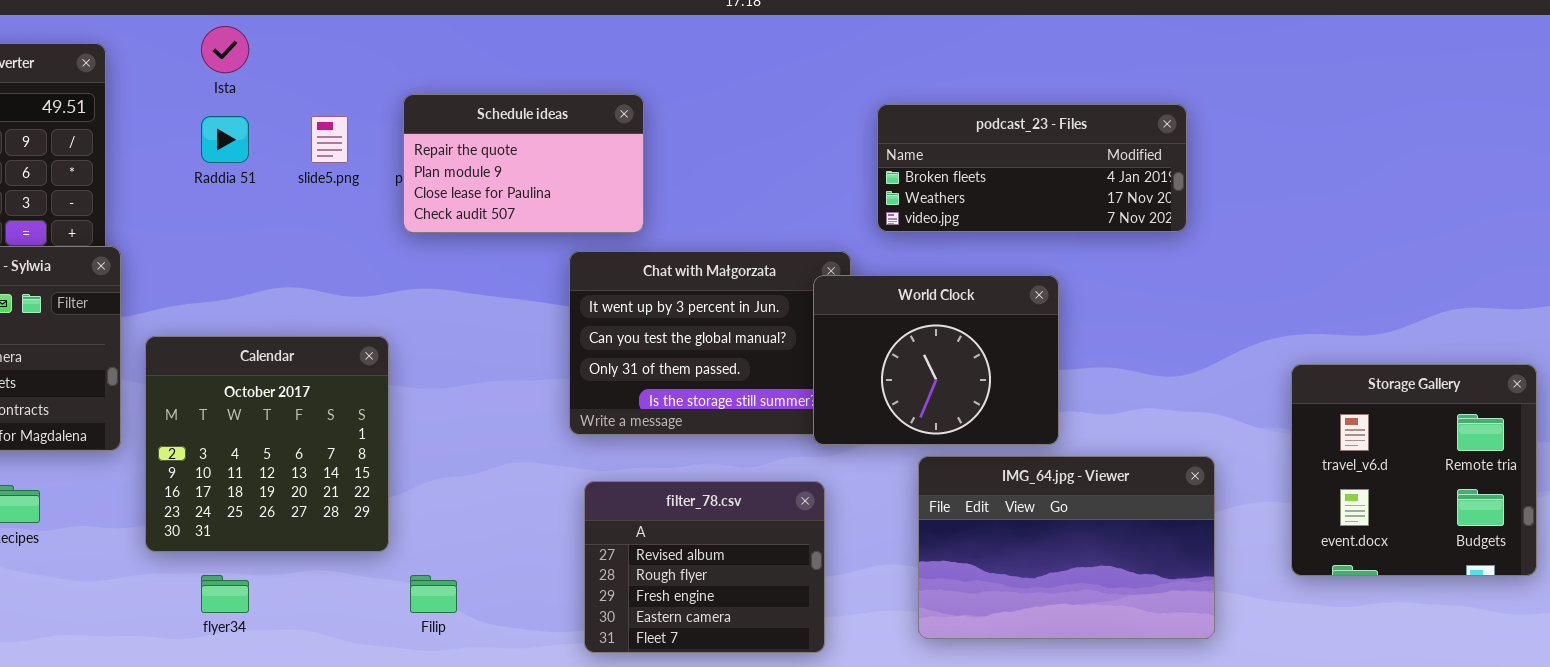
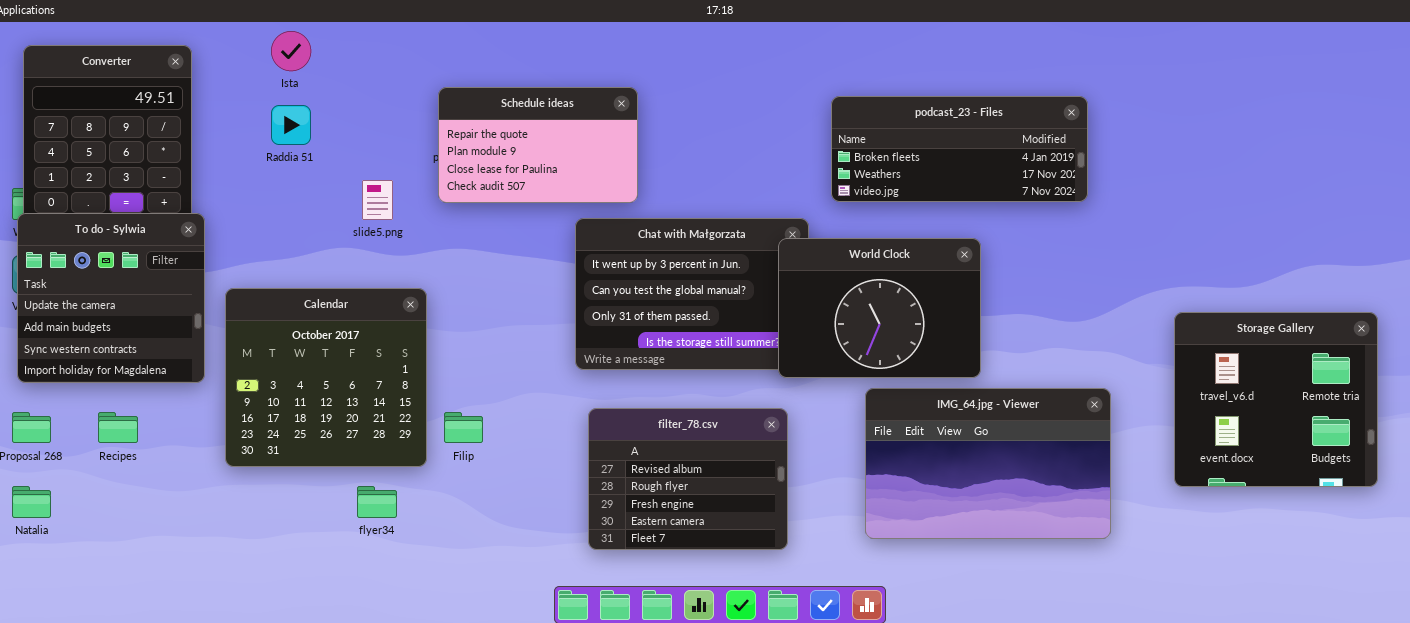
slide5.png: [311,116,348,163] -> [362,180,393,220], moved
flyer34: [201,575,249,613] -> [357,486,397,518], moved
Filip: [410,575,457,613] -> [444,412,483,443], moved

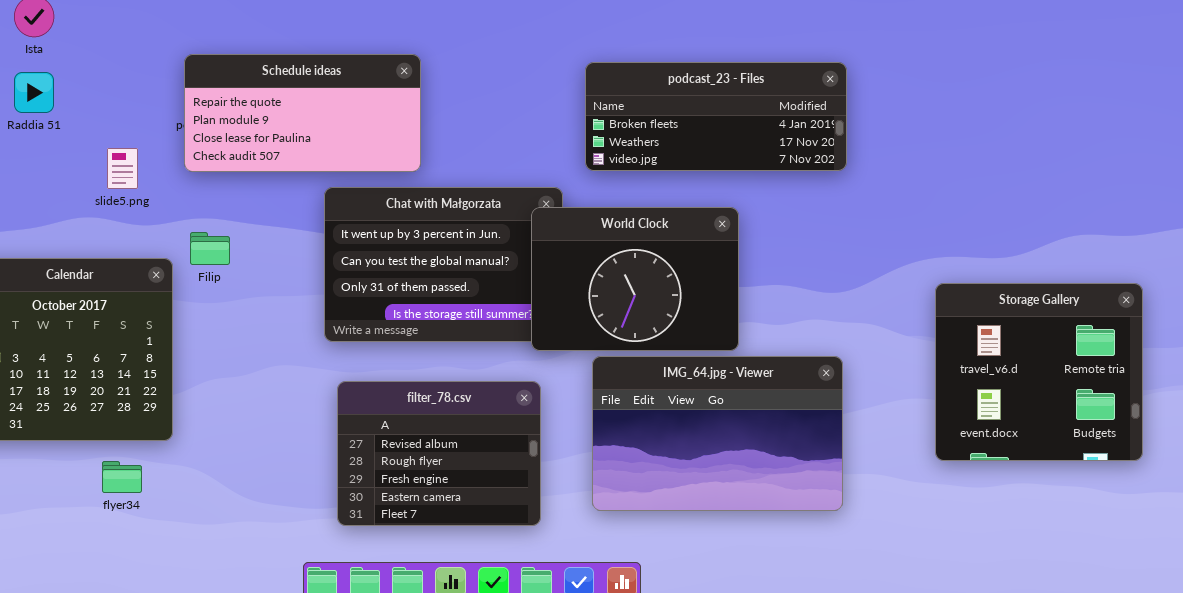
Schedule ideas: [438,87,638,203] -> [184,54,421,172], resized
IMG_64.jpg - Viewer: [865,388,1111,539] -> [592,356,843,511], moved
Filip: [444,412,483,443] -> [190,232,230,265], moved

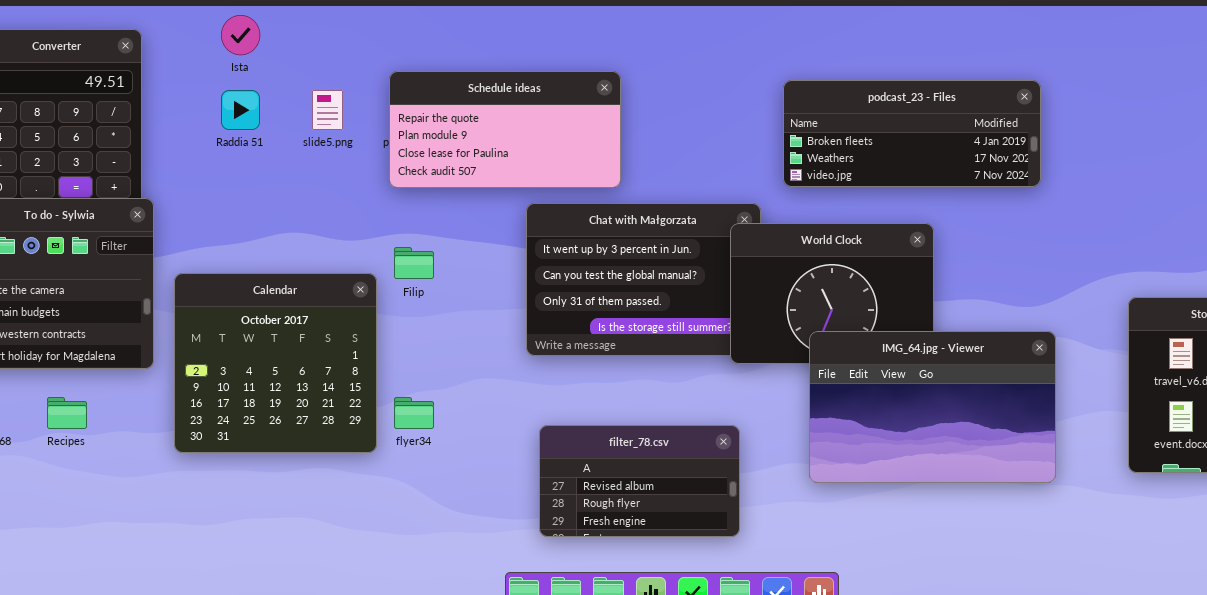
slide5.png: [107,148,138,189] -> [312,90,343,130], moved
IMG_64.jpg - Viewer: [592,356,843,511] -> [809,331,1056,483], moved
filter_78.csv: [337,381,541,526] -> [539,425,740,537], resized
flyer34: [102,461,142,493] -> [394,397,434,429], moved

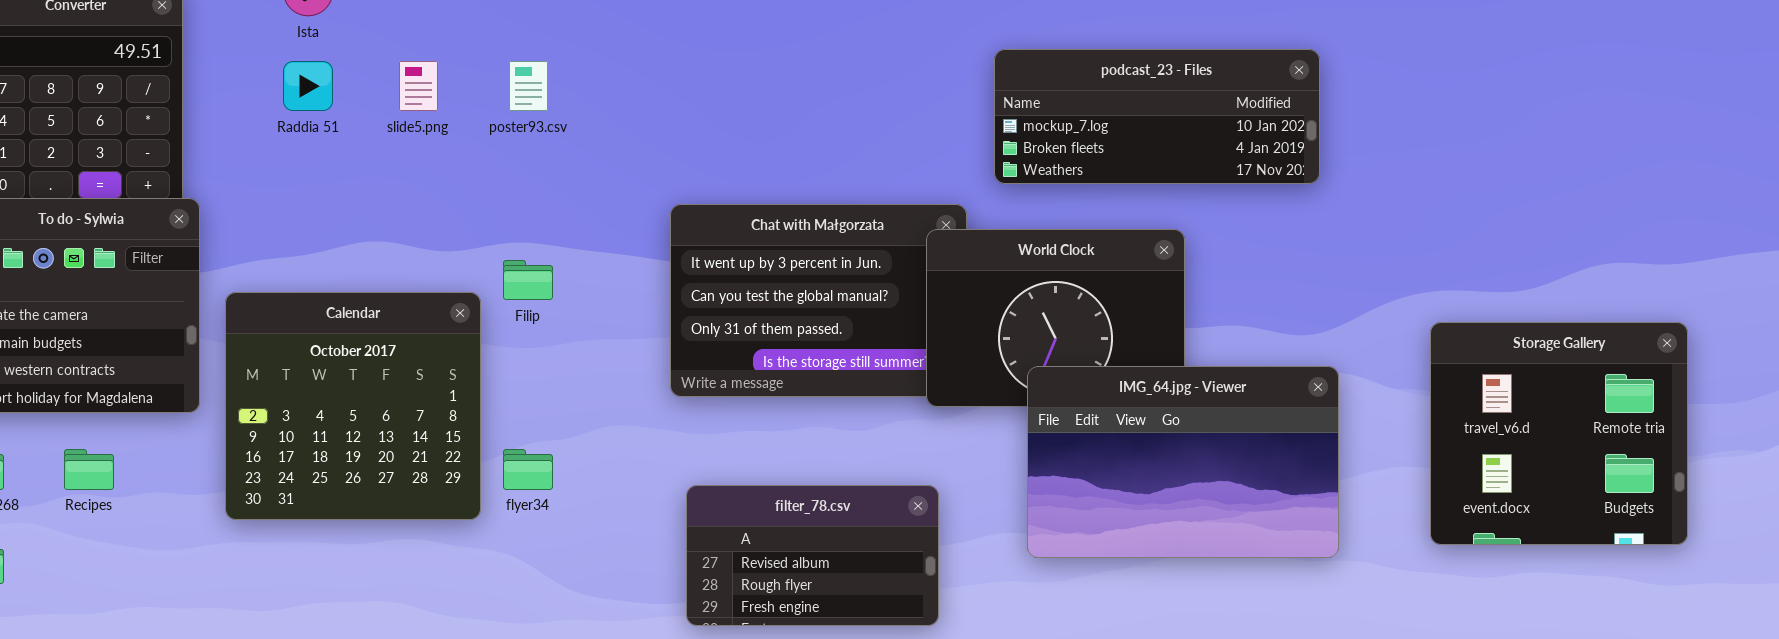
Schedule ideas: [389,71,621,188] -> none, closed
podcast_23 - Files: [783,80,1041,187] -> [994,49,1320,184], scrolled up 1 row

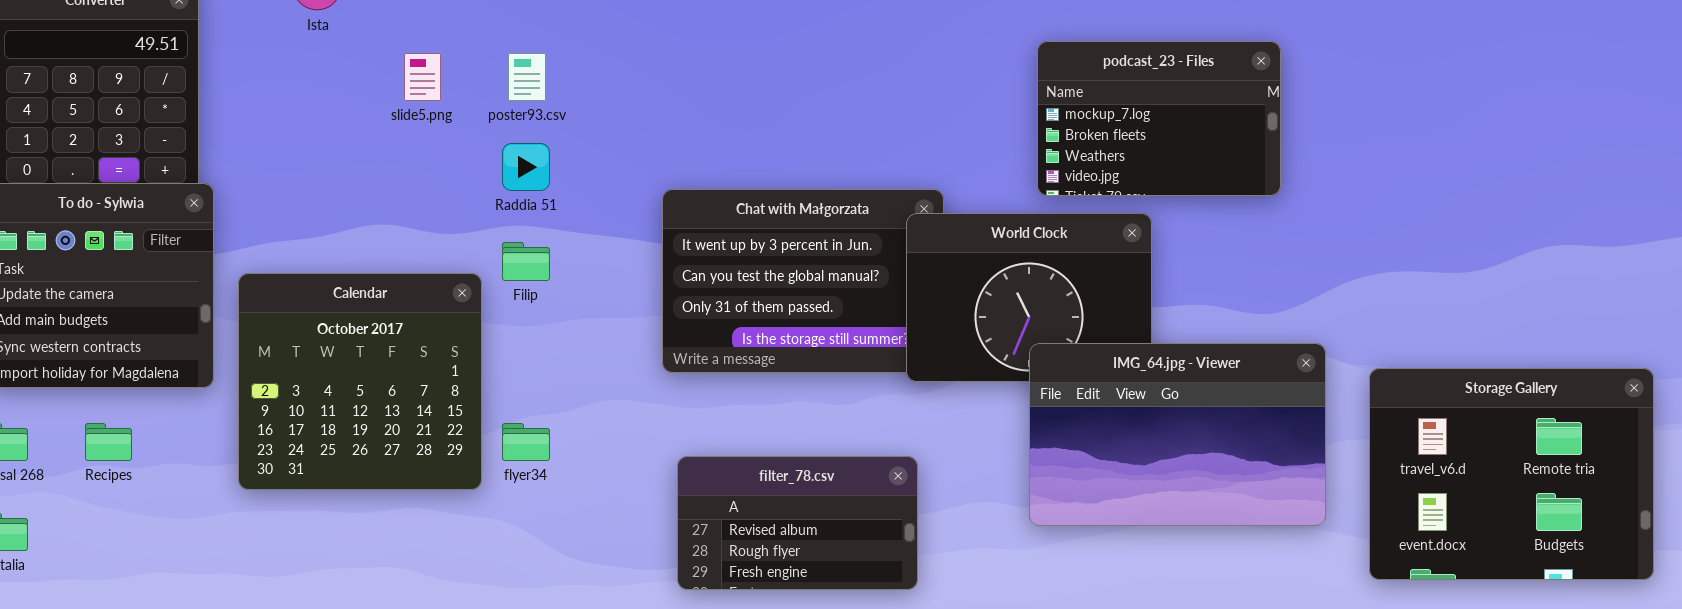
podcast_23 - Files: [994,49,1320,184] -> [1037,41,1281,196], resized
Raddia 51: [283,61,333,111] -> [502,143,550,191], moved
Storage Gallery: [1430,322,1688,545] -> [1369,368,1654,580], moved, resized
IMG_64.jpg - Viewer: [1027,366,1339,558] -> [1029,343,1326,526], moved

